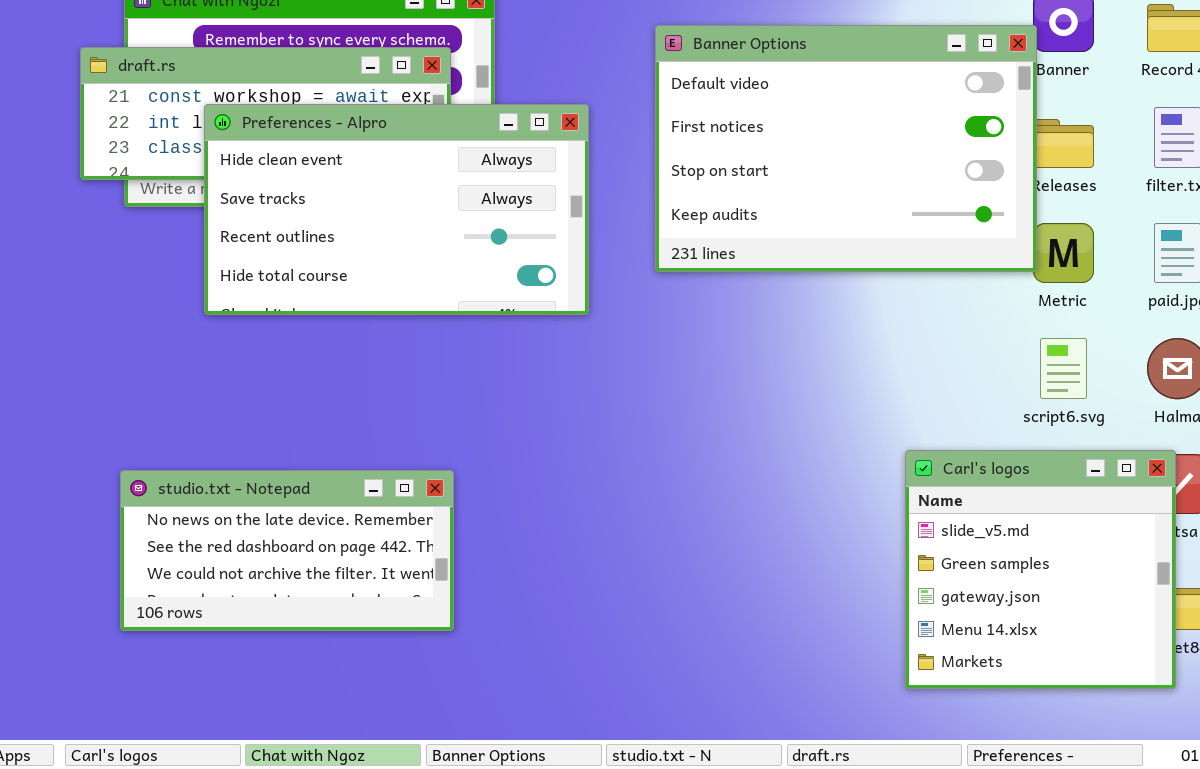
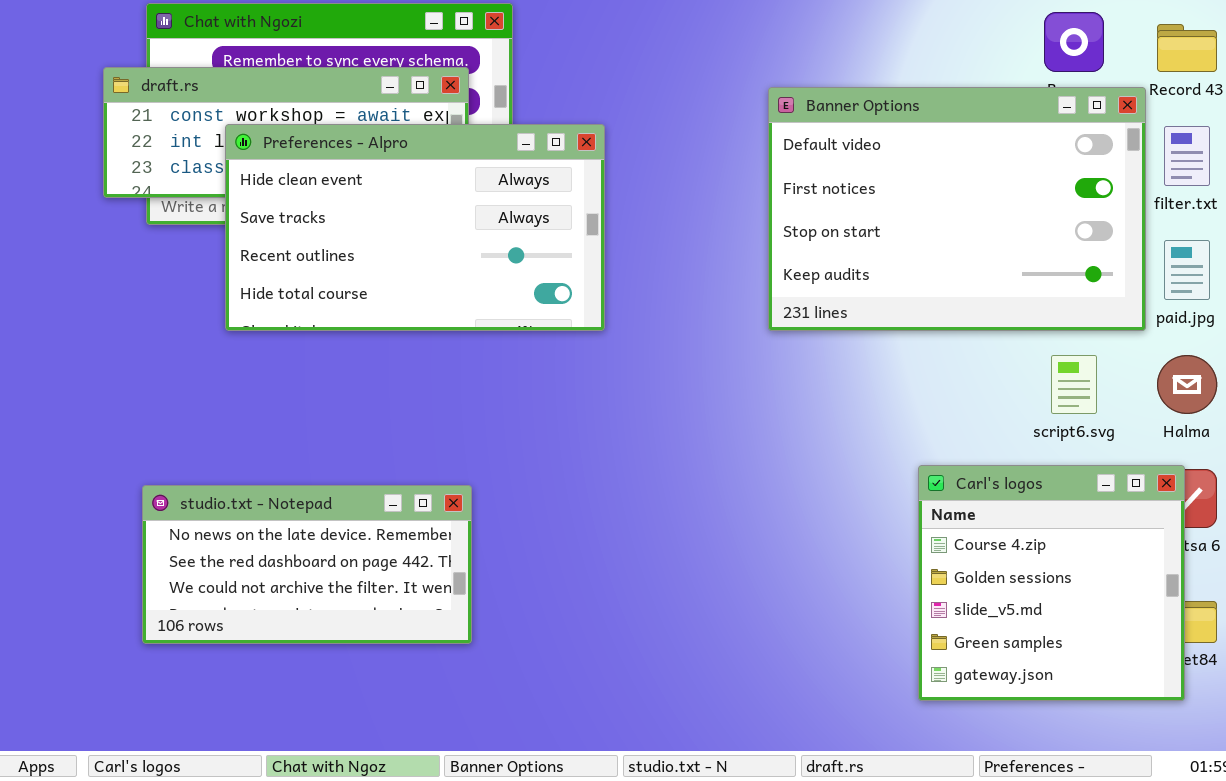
Banner Options: [655,25,1037,272] -> [768,87,1146,331], moved
Carl's logos: [905,450,1176,689] -> [918,465,1185,701], scrolled up 2 rows

